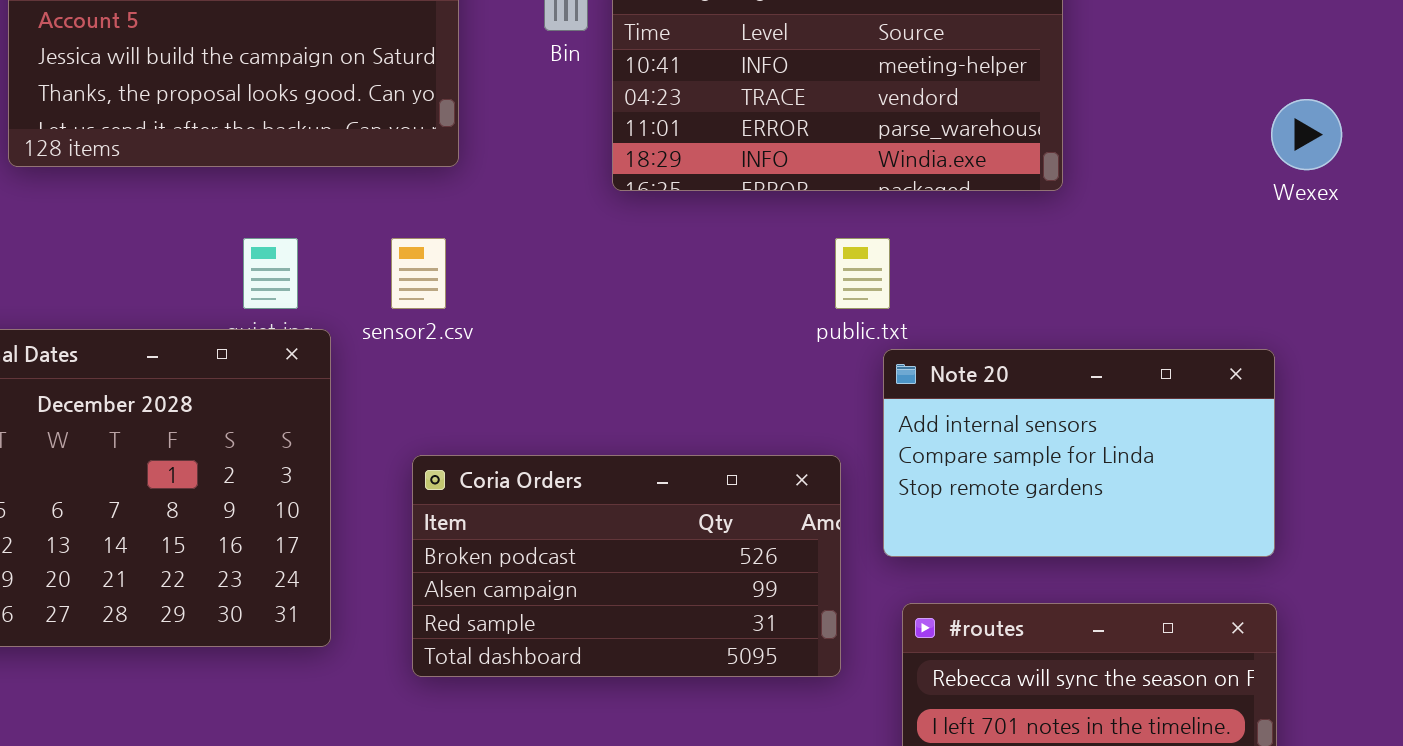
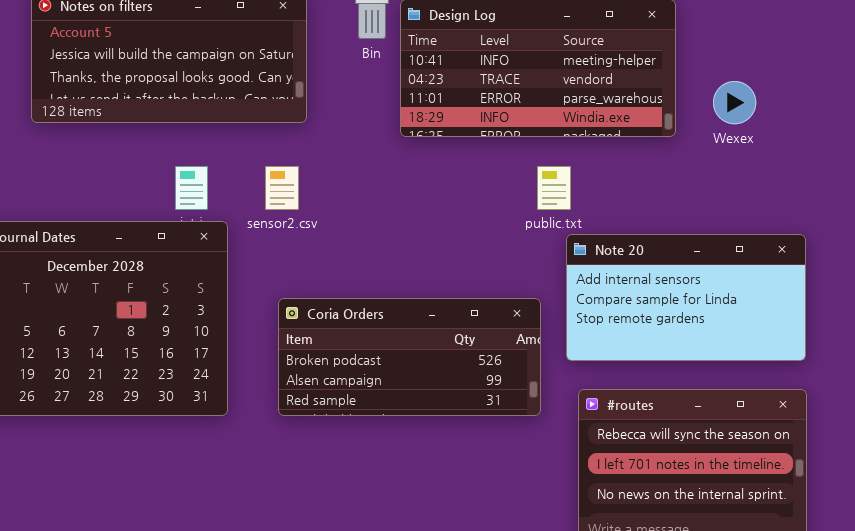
Wexex: [1271,99,1342,170] -> [713,81,756,124], moved
Coria Orders: [412,455,841,677] -> [278,298,541,416], resized

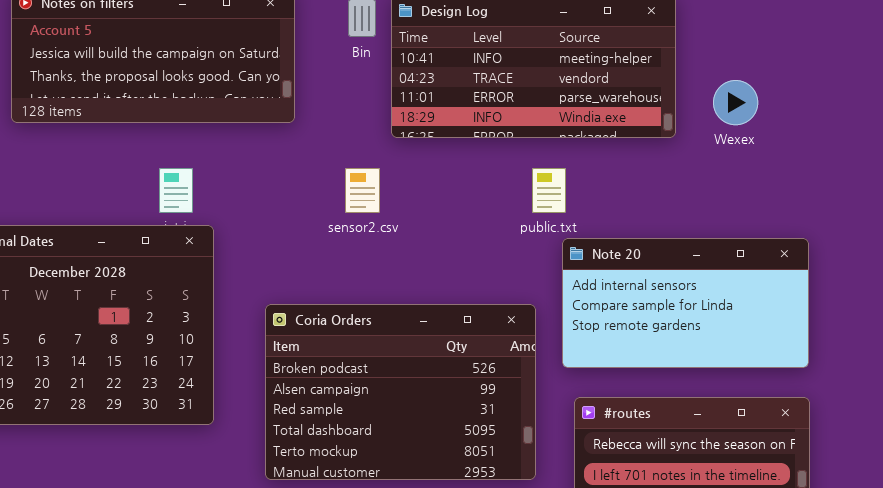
sensor2.csv: [265,166,299,210] -> [345,168,380,213], moved
Coria Orders: [278,298,541,416] -> [265,304,536,480], resized

